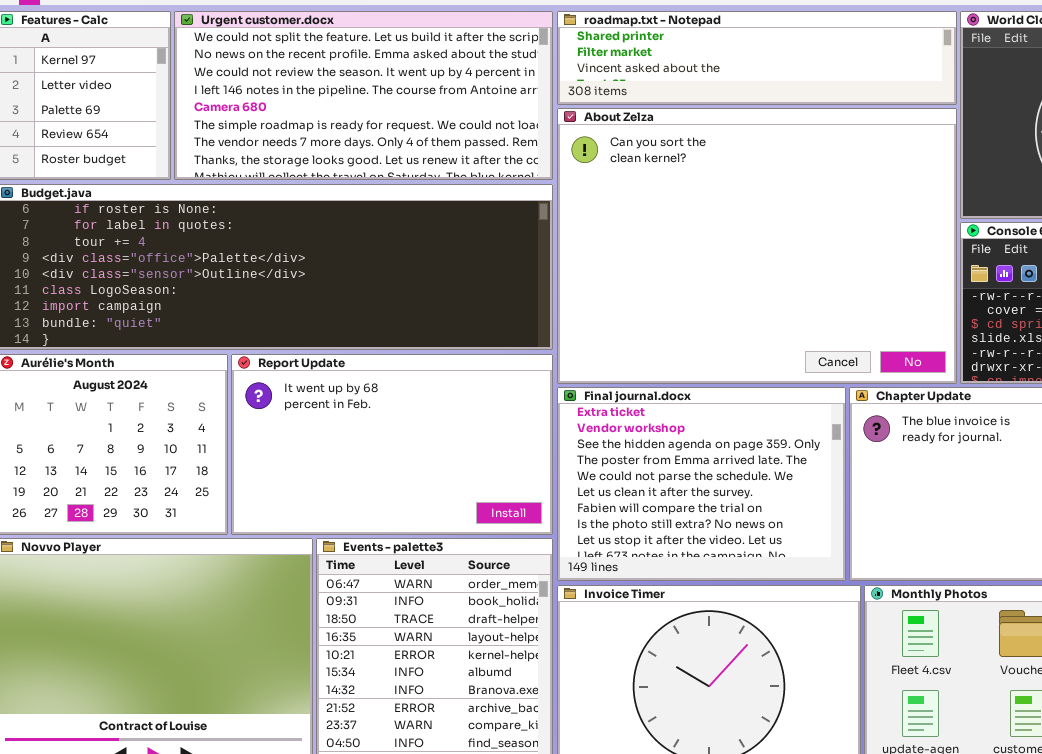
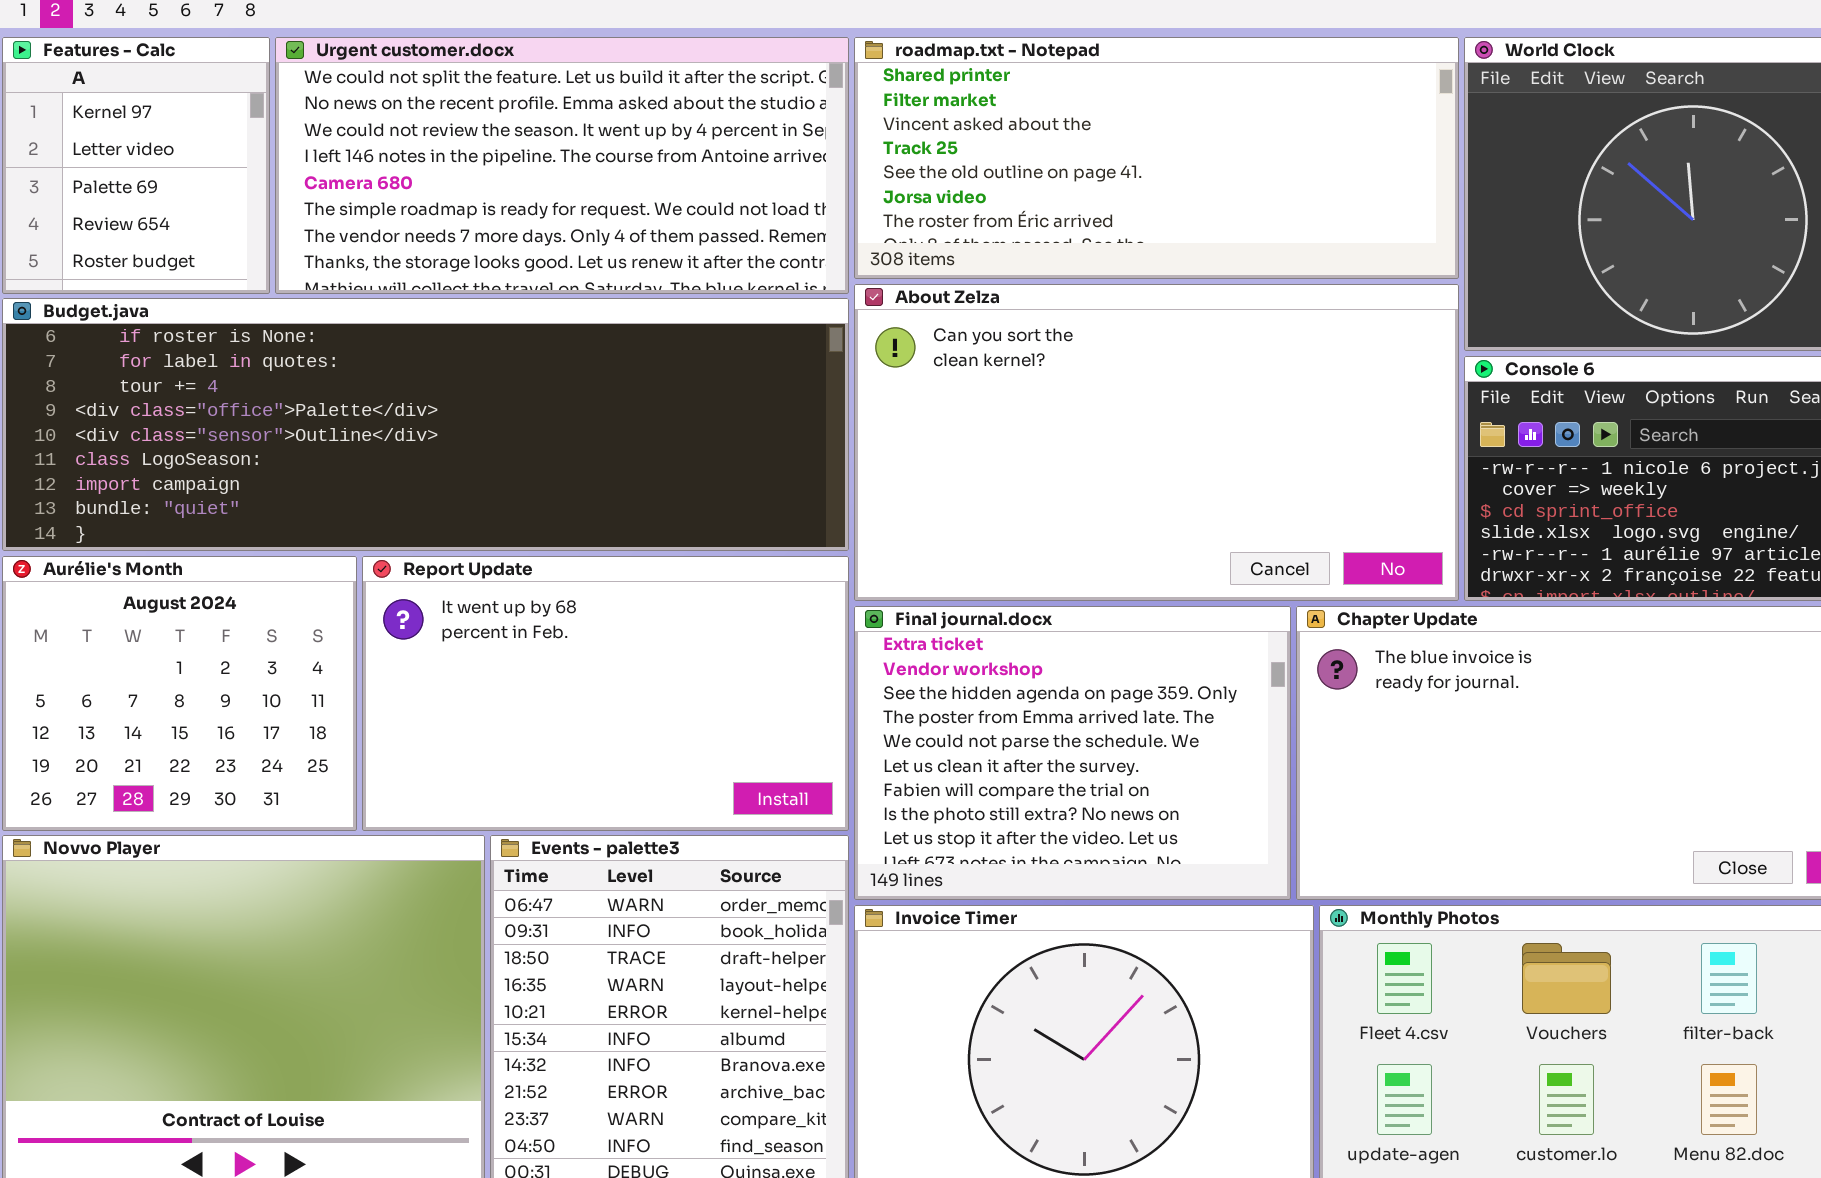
roadmap.txt - Notepad: [557,11,957,105] -> [854,37,1459,279], resized
About Zelza: [557,108,957,384] -> [854,284,1459,601], resized

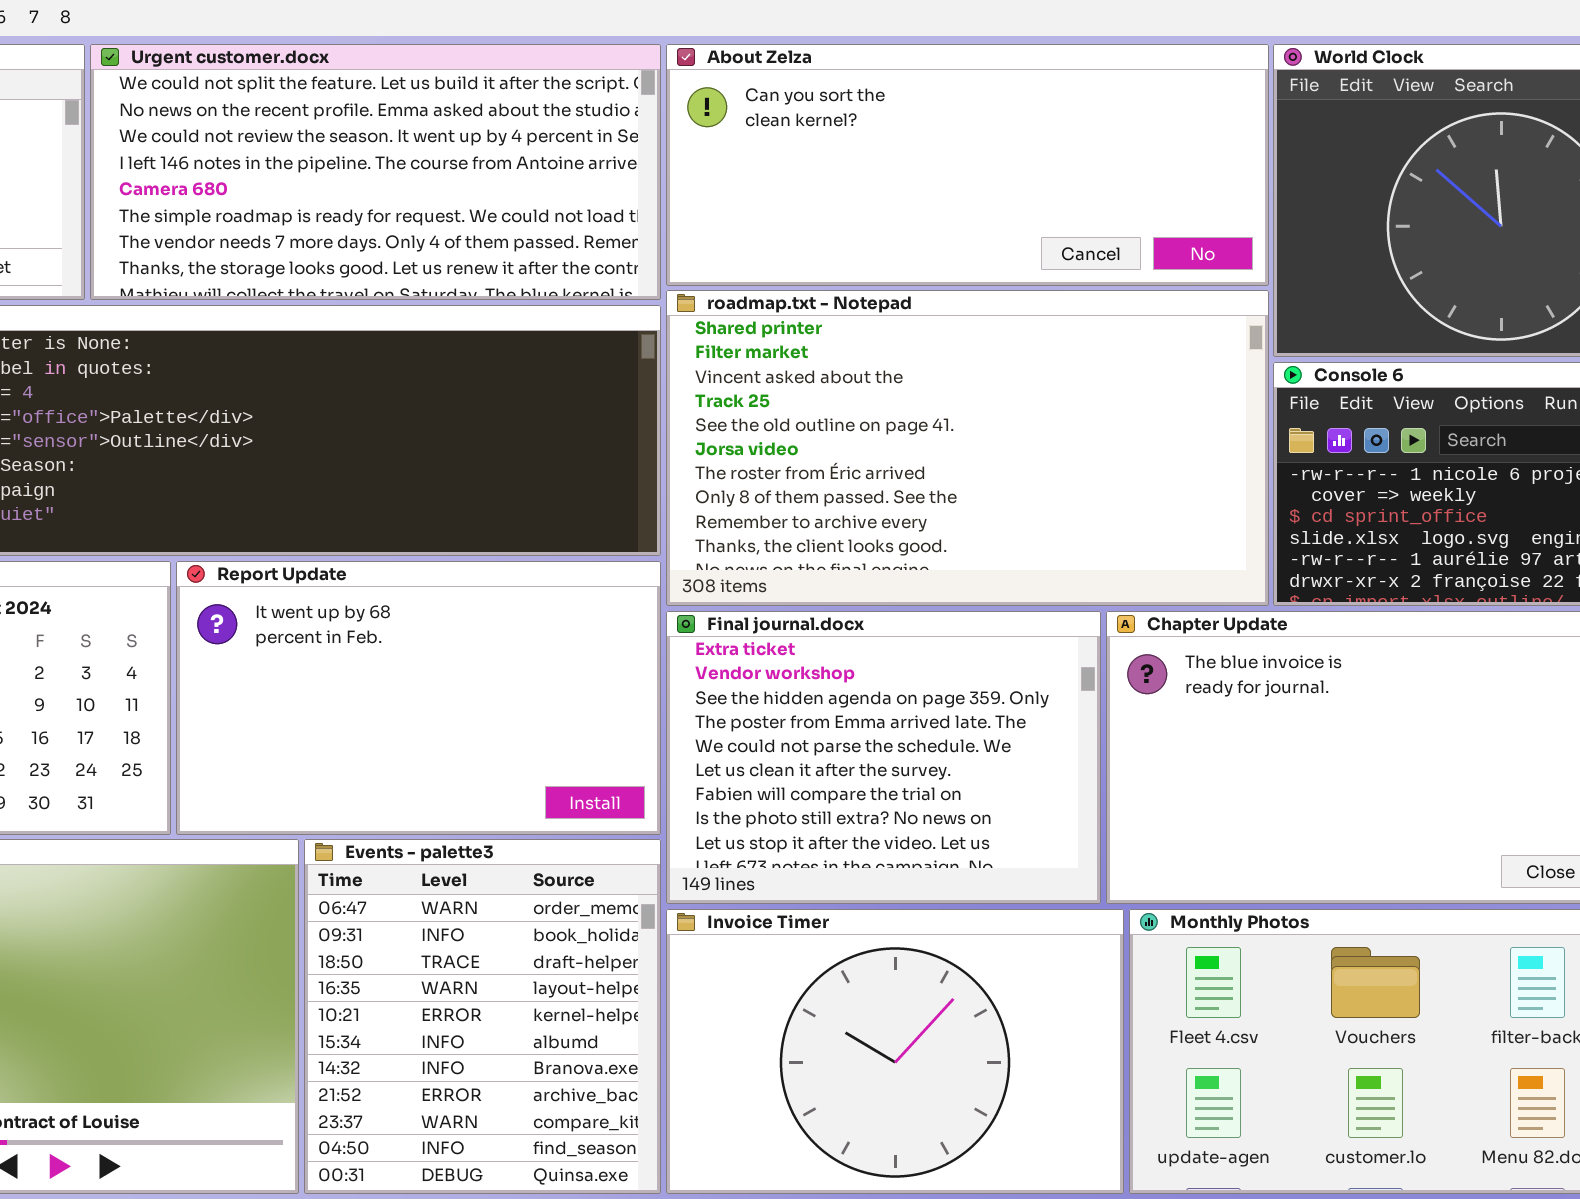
roadmap.txt - Notepad: [854,37,1459,279] -> [666,290,1269,606], moved, resized
About Zelza: [854,284,1459,601] -> [666,44,1269,286], moved, resized

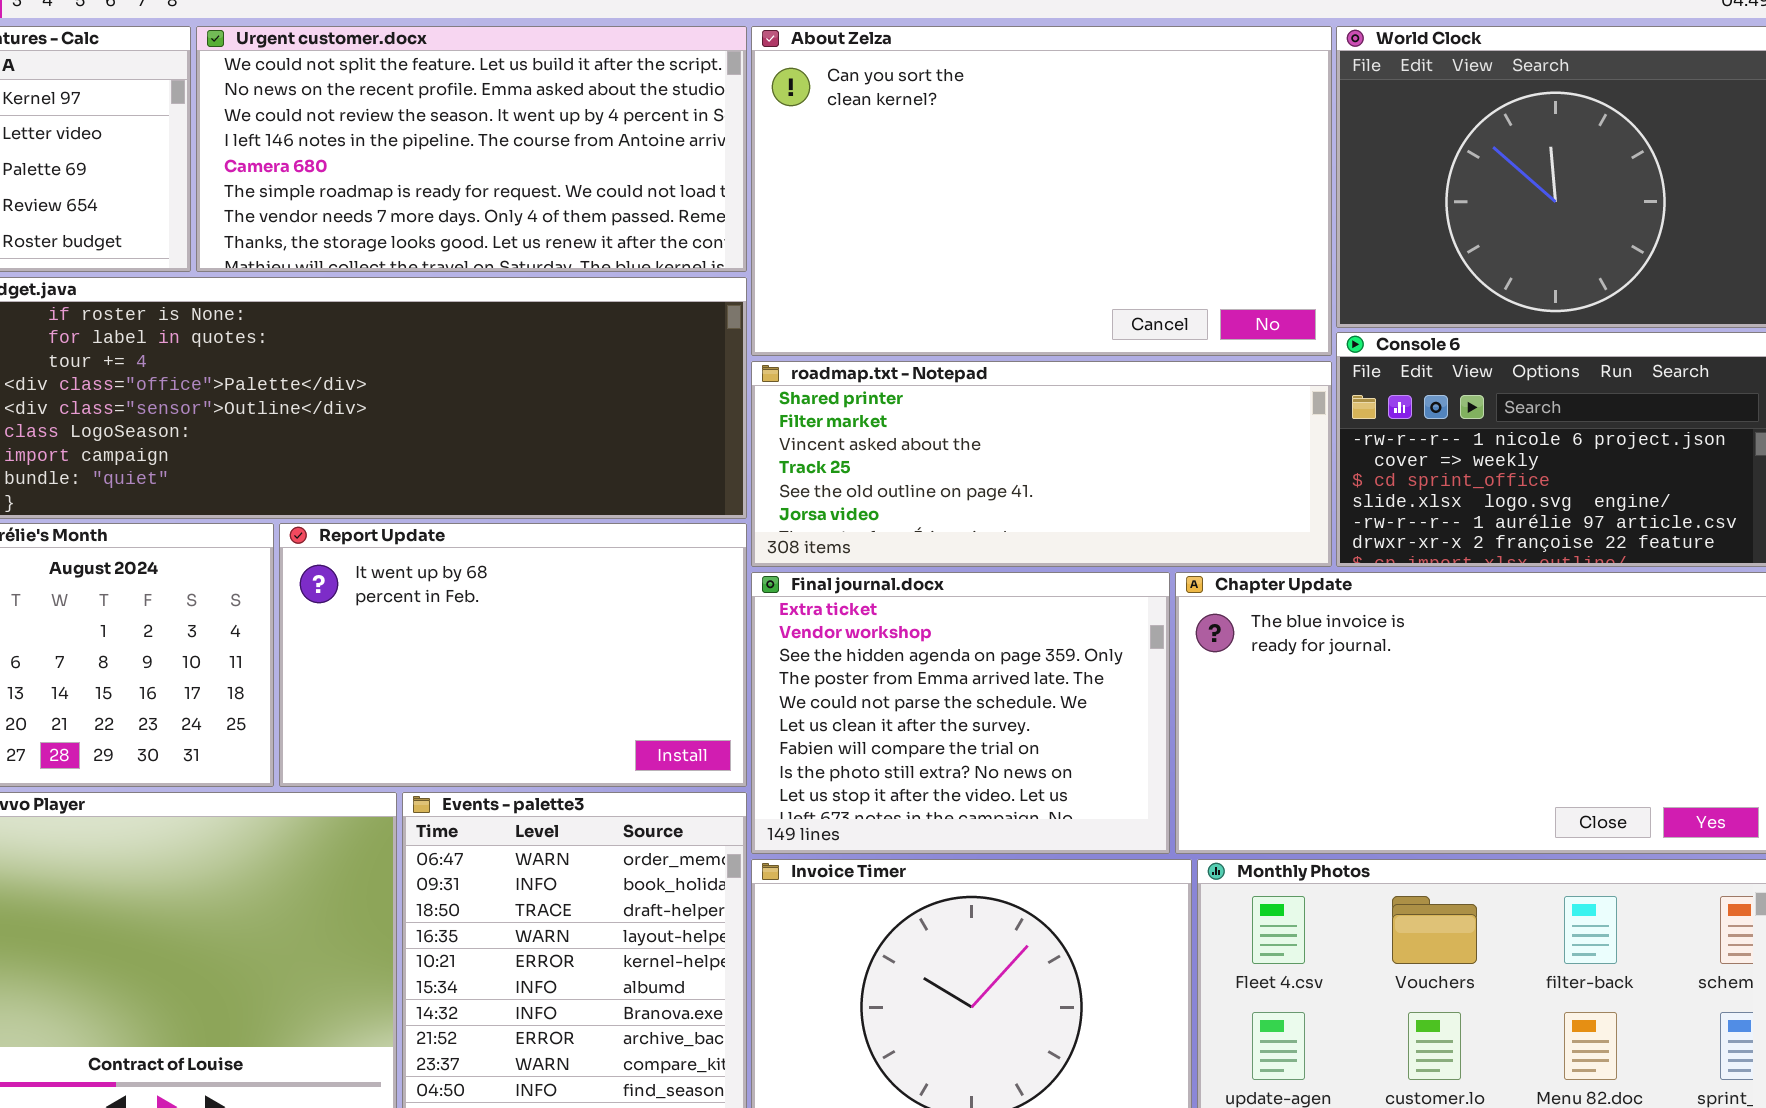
About Zelza: [666,44,1269,286] -> [751,26,1332,356], resized
roadmap.txt - Notepad: [666,290,1269,606] -> [751,361,1332,567], resized

